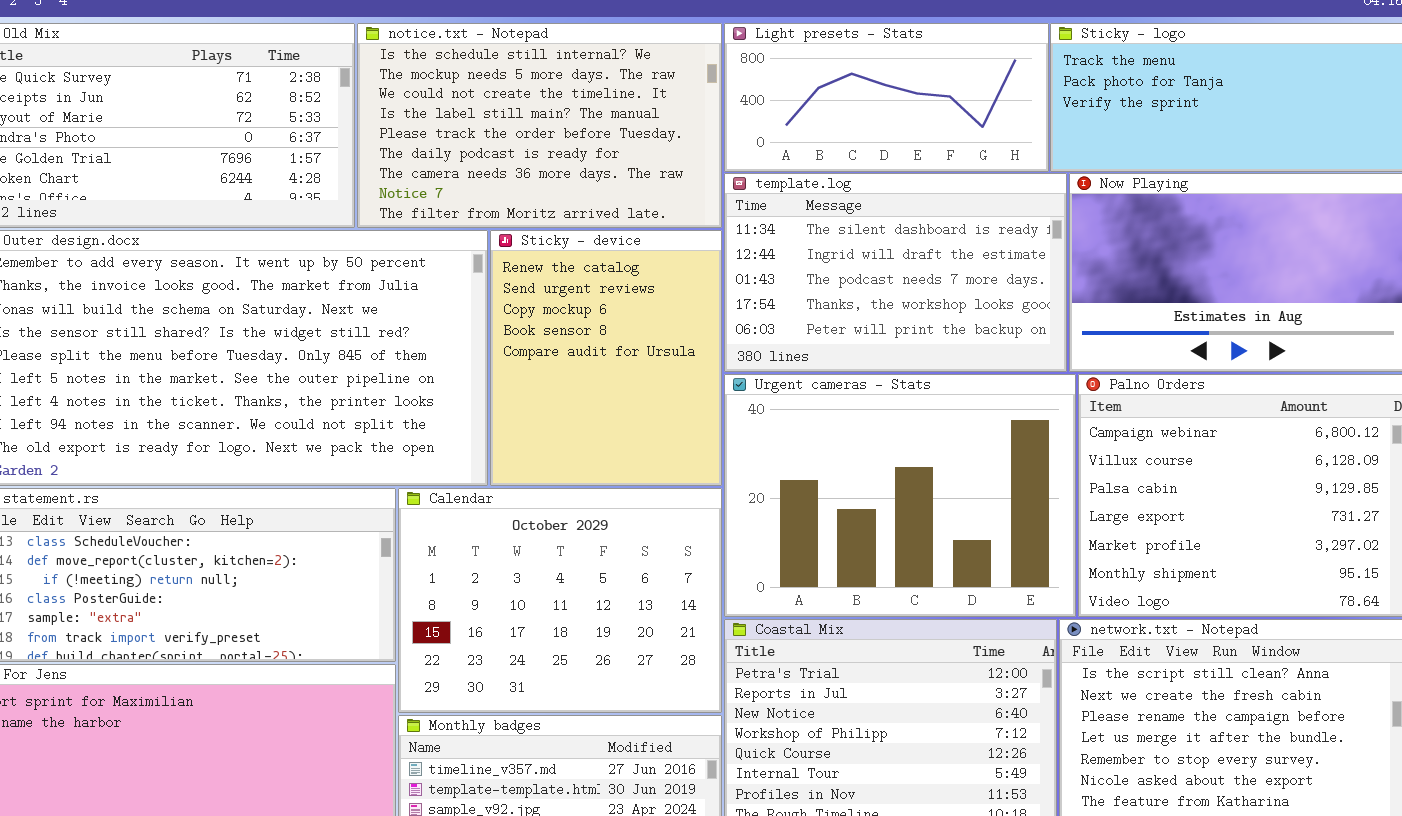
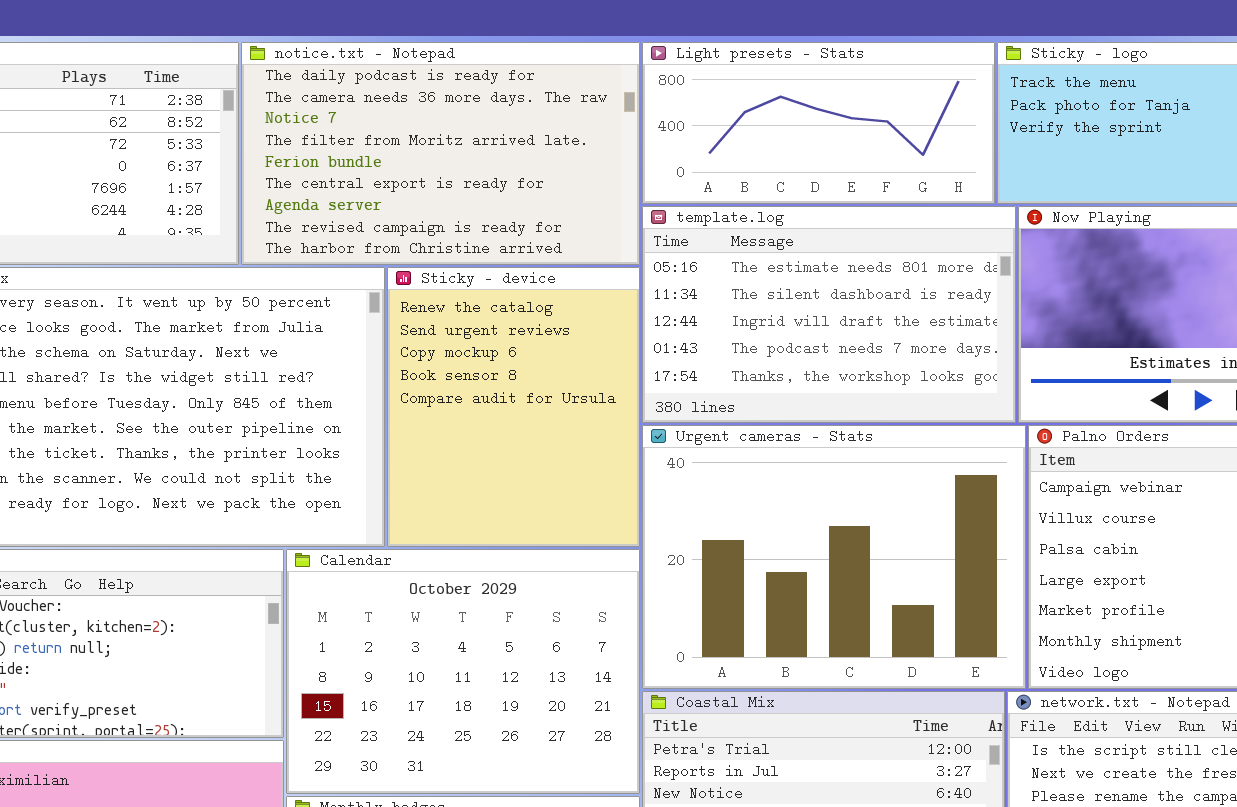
notice.txt - Notepad: [357,23,722,228] -> [241,42,640,265], scrolled down 5 rows
template.log: [724,173,1067,372] -> [642,206,1016,423], scrolled up 1 row

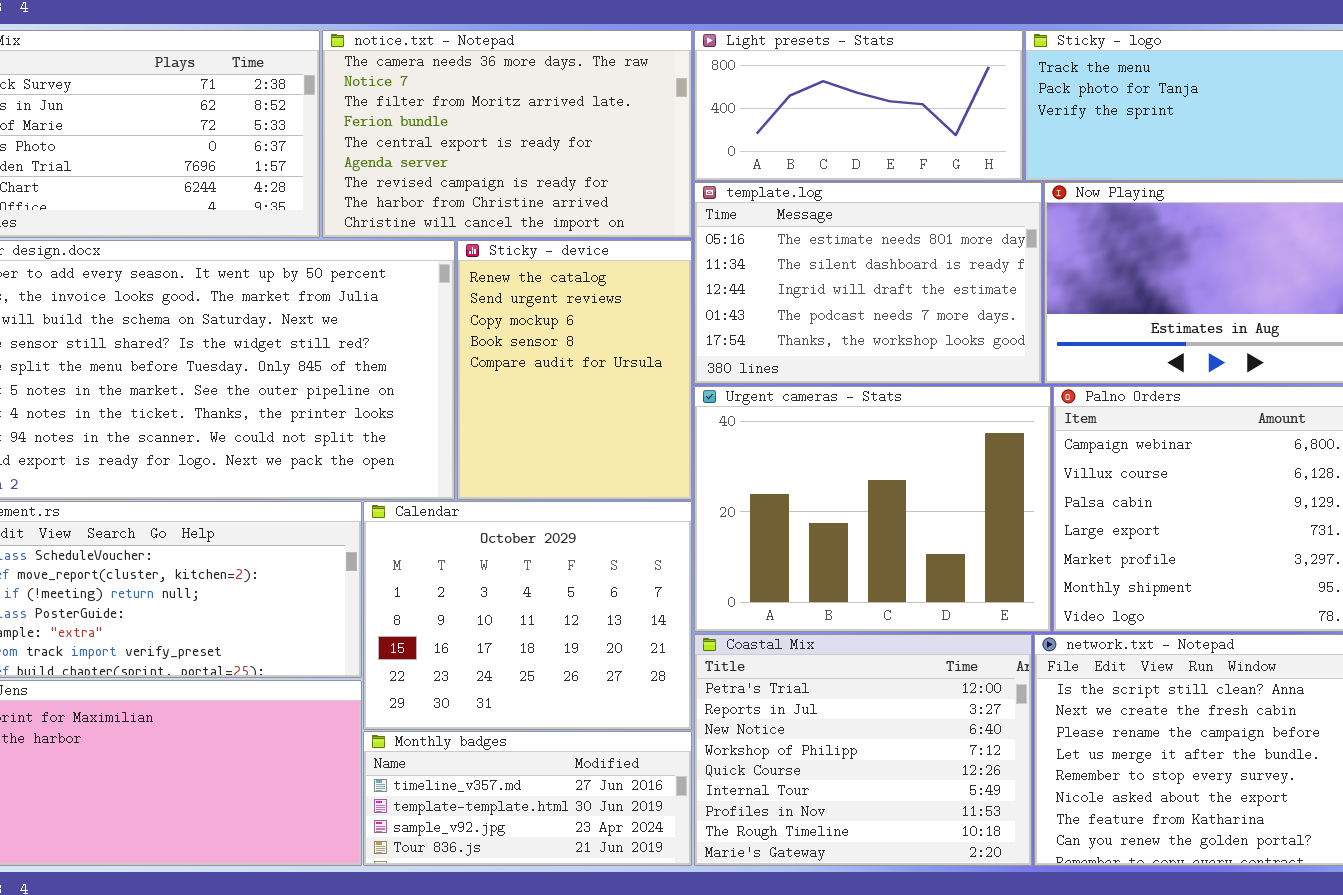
notice.txt - Notepad: [241,42,640,265] -> [322,30,692,238], scrolled down 1 row

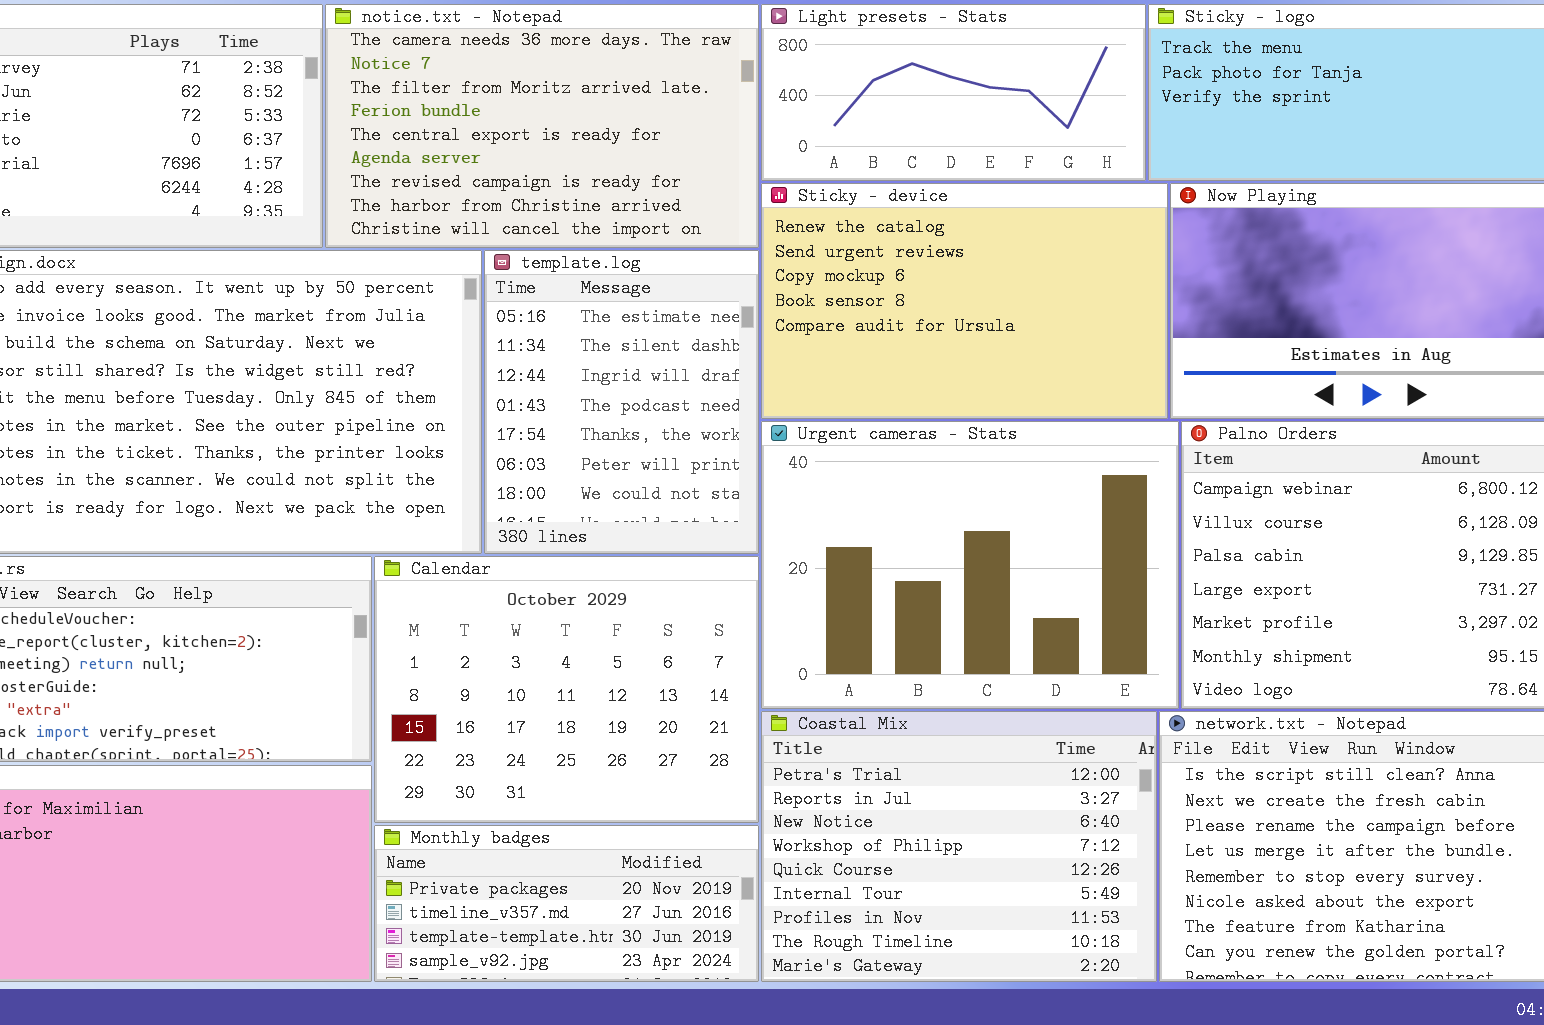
template.log: [694,182,1042,384] -> [484,250,759,554], moved, resized
Sticky - device: [457,240,692,500] -> [761,183,1168,419], moved, resized
Monthly badges: [363,731,692,866] -> [374,825,759,982], scrolled up 1 row

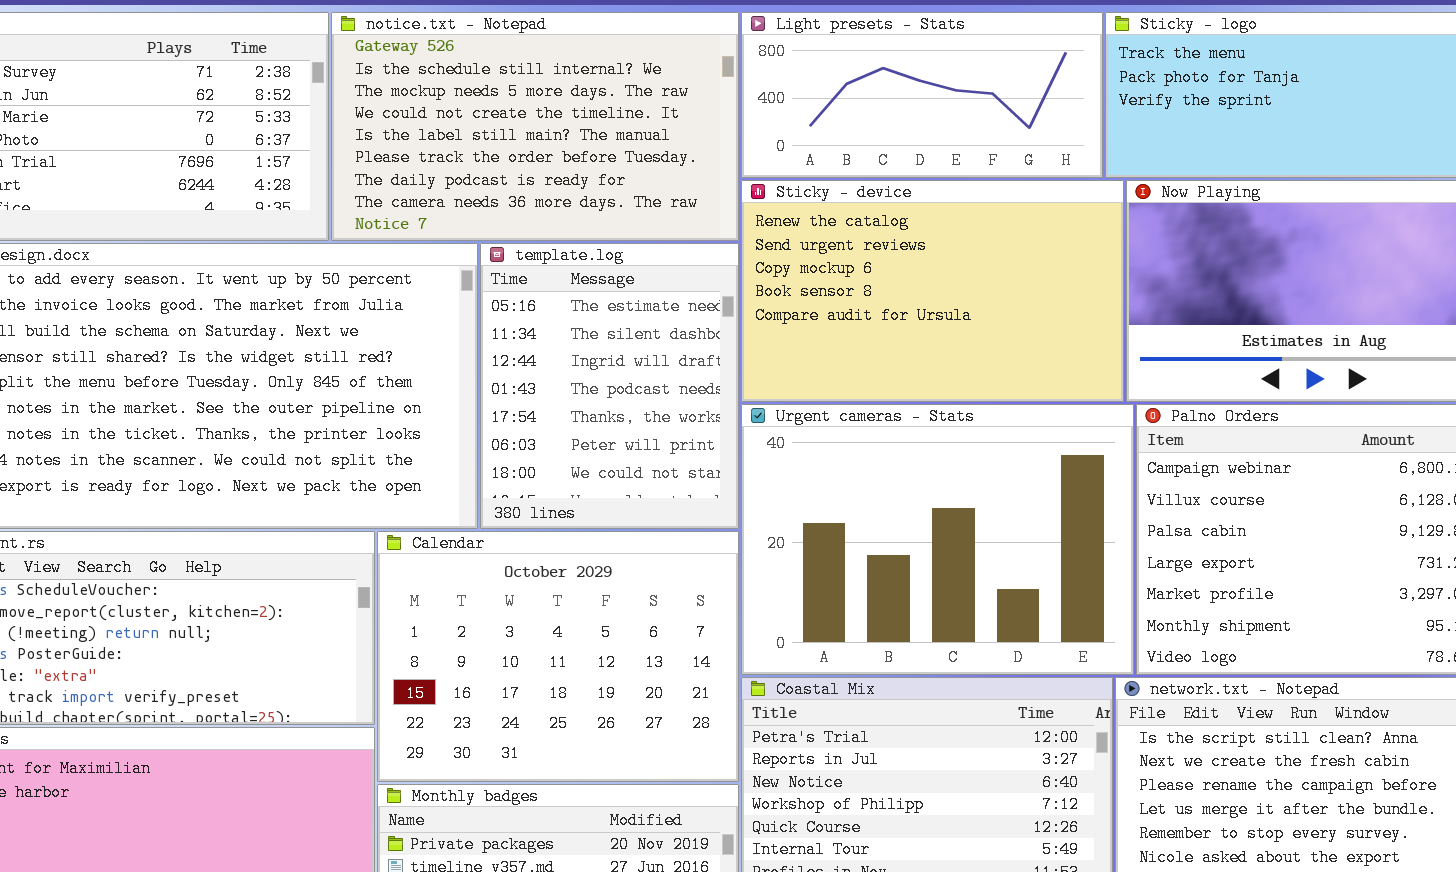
notice.txt - Notepad: [325,4,759,248] -> [331,12,739,241], scrolled up 7 rows

